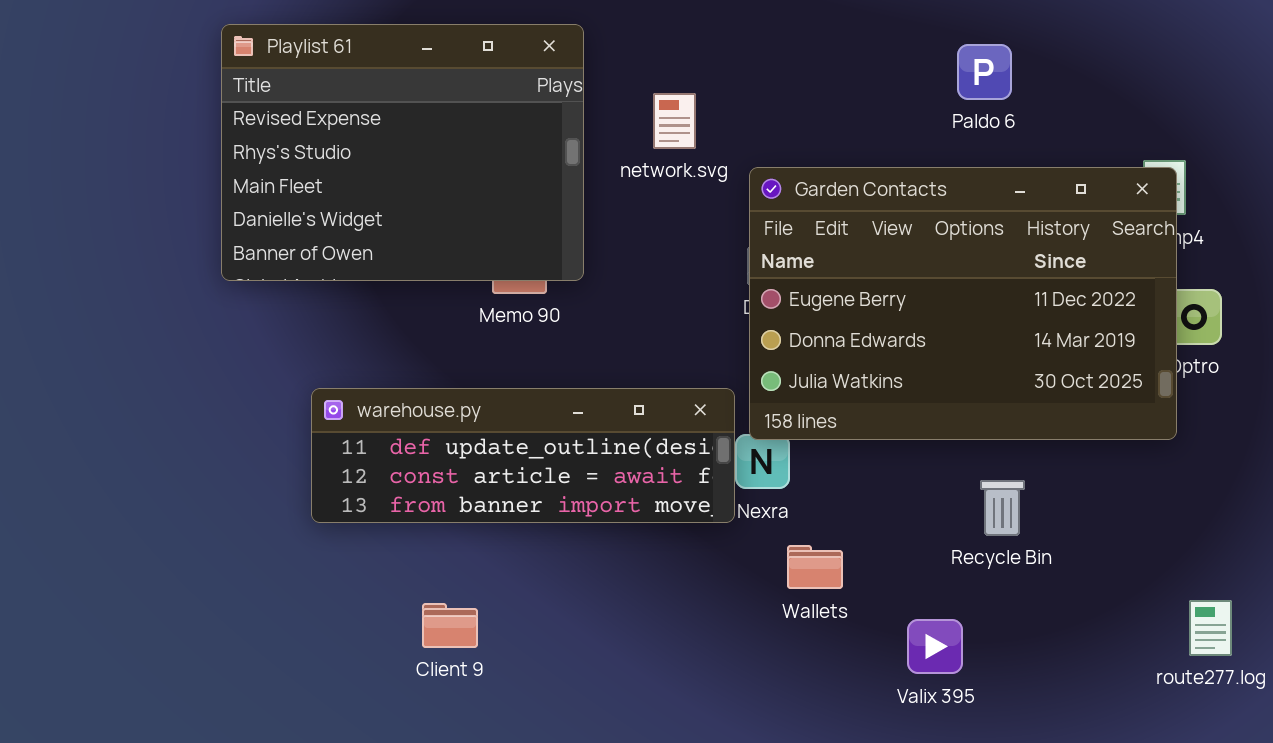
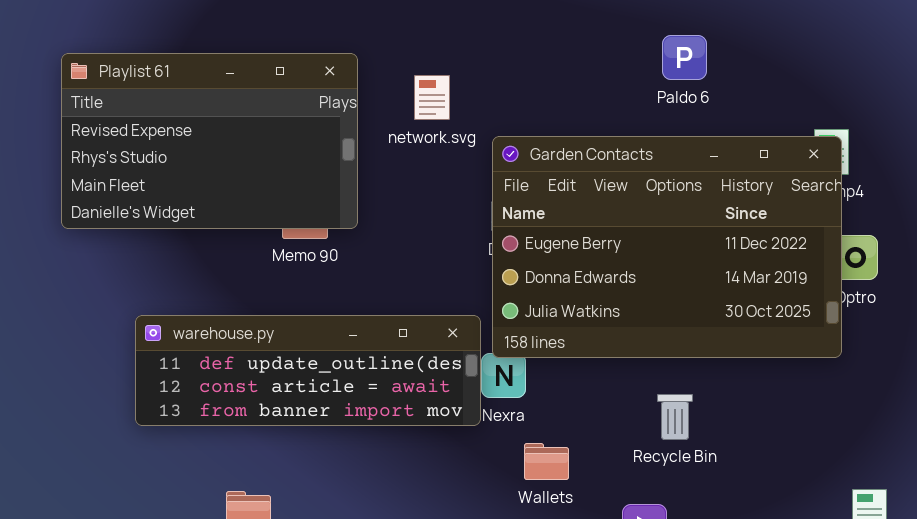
Playlist 61: [221,24,584,281] -> [61,53,358,229], resized
Recycle Bin: [980,480,1025,536] -> [657,394,693,440], moved

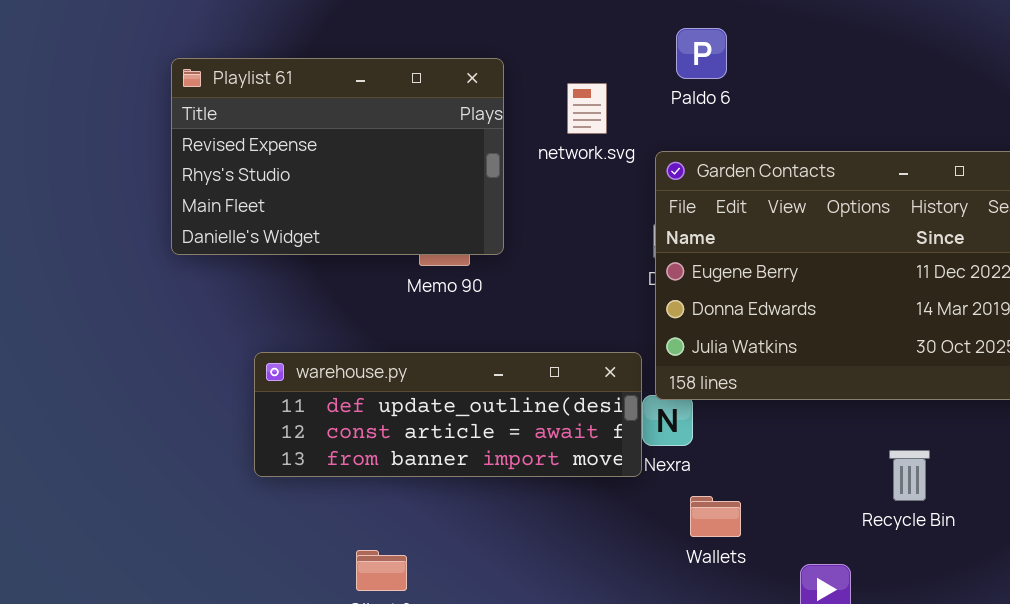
Paldo 6: [662,35,707,80] -> [676,28,727,79], moved
Recycle Bin: [657,394,693,440] -> [889,450,930,501], moved

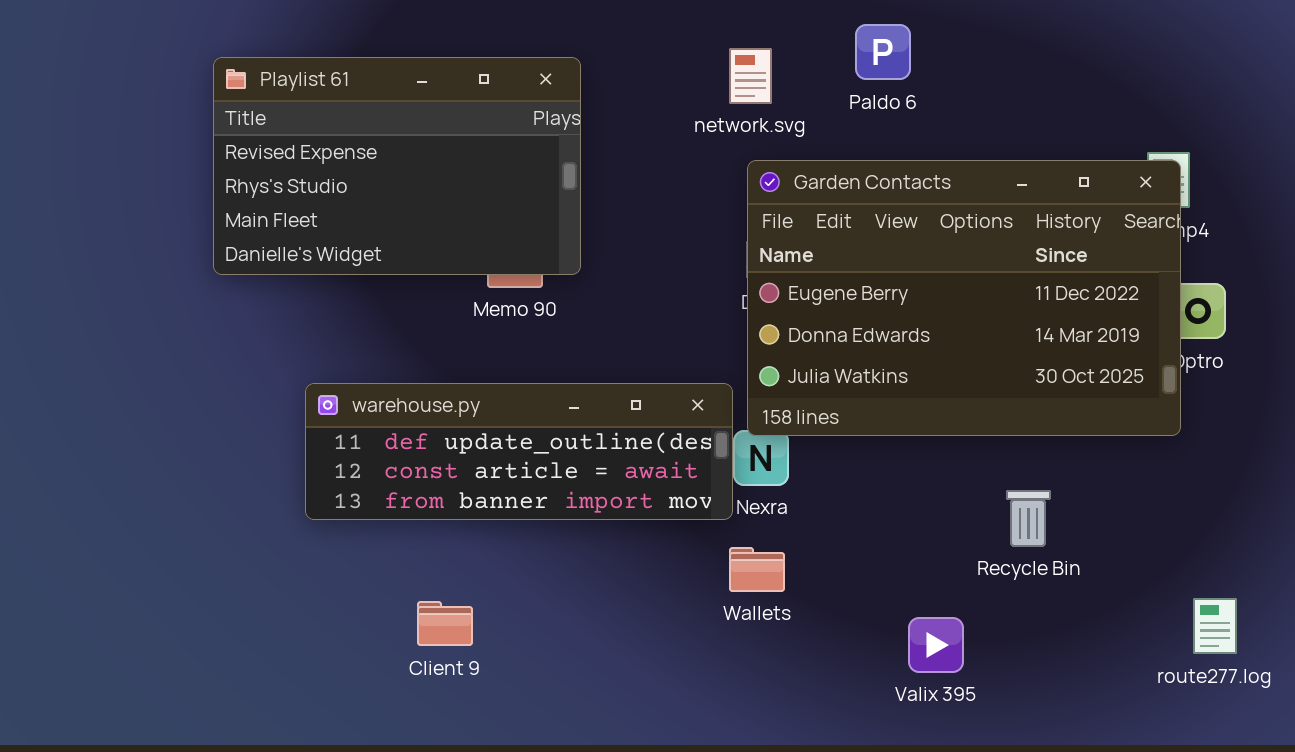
Paldo 6: [676,28,727,79] -> [855,24,911,80], moved
network.svg: [567,83,607,134] -> [729,48,772,104], moved
Wallets: [690,496,741,537] -> [729,547,785,592], moved

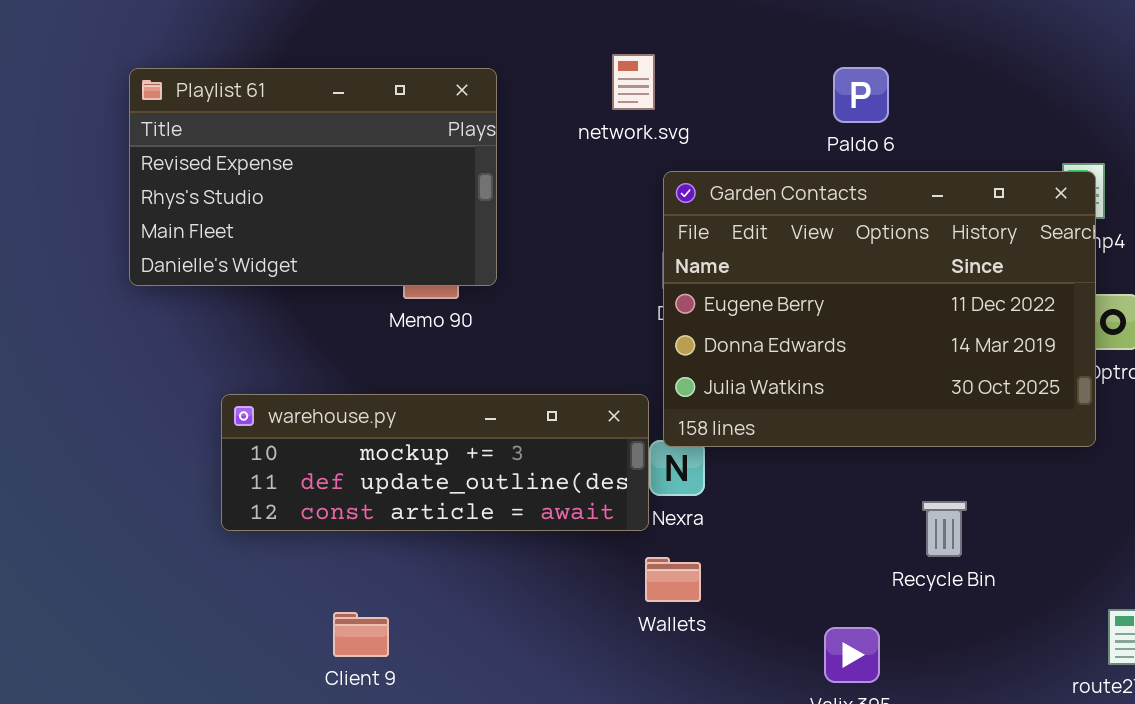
Paldo 6: [855,24,911,80] -> [833,67,889,123], moved
network.svg: [729,48,772,104] -> [612,54,655,110], moved
warehouse.py: [305,383,733,520] -> [221,394,649,531], scrolled up 1 row

